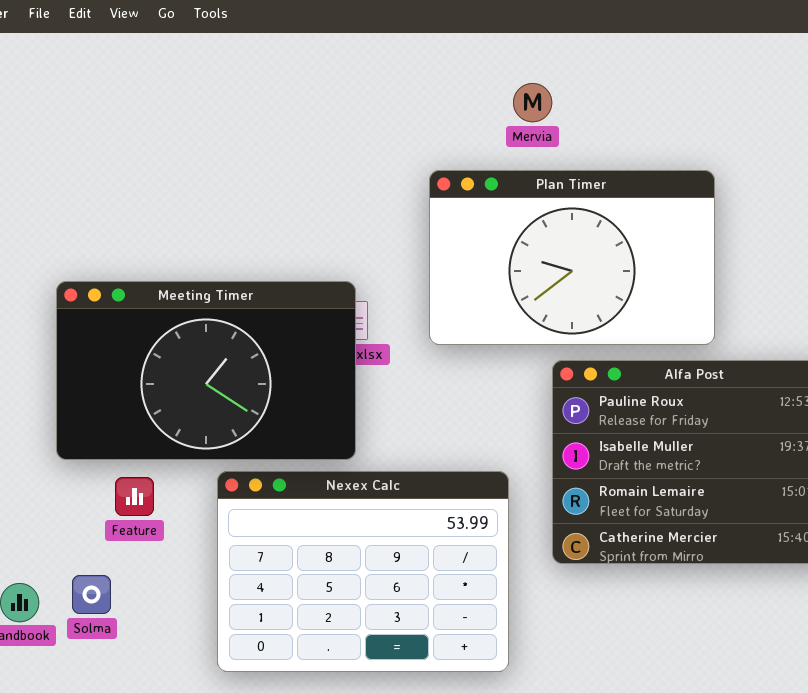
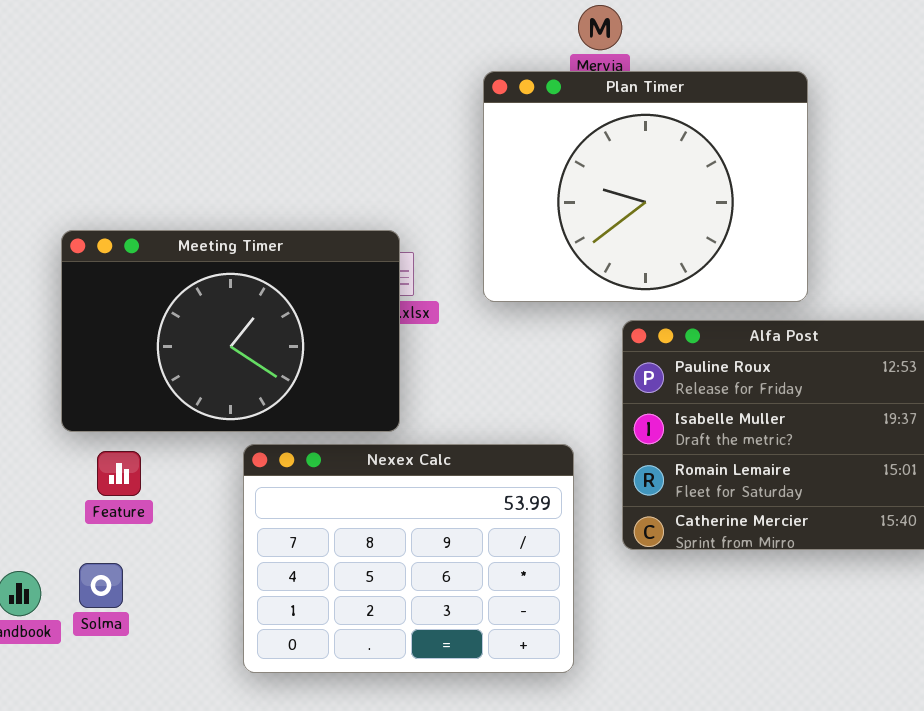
Plan Timer: [429,170,715,345] -> [483,71,808,302], resized
Feature: [115,477,154,516] -> [97,451,141,496], moved

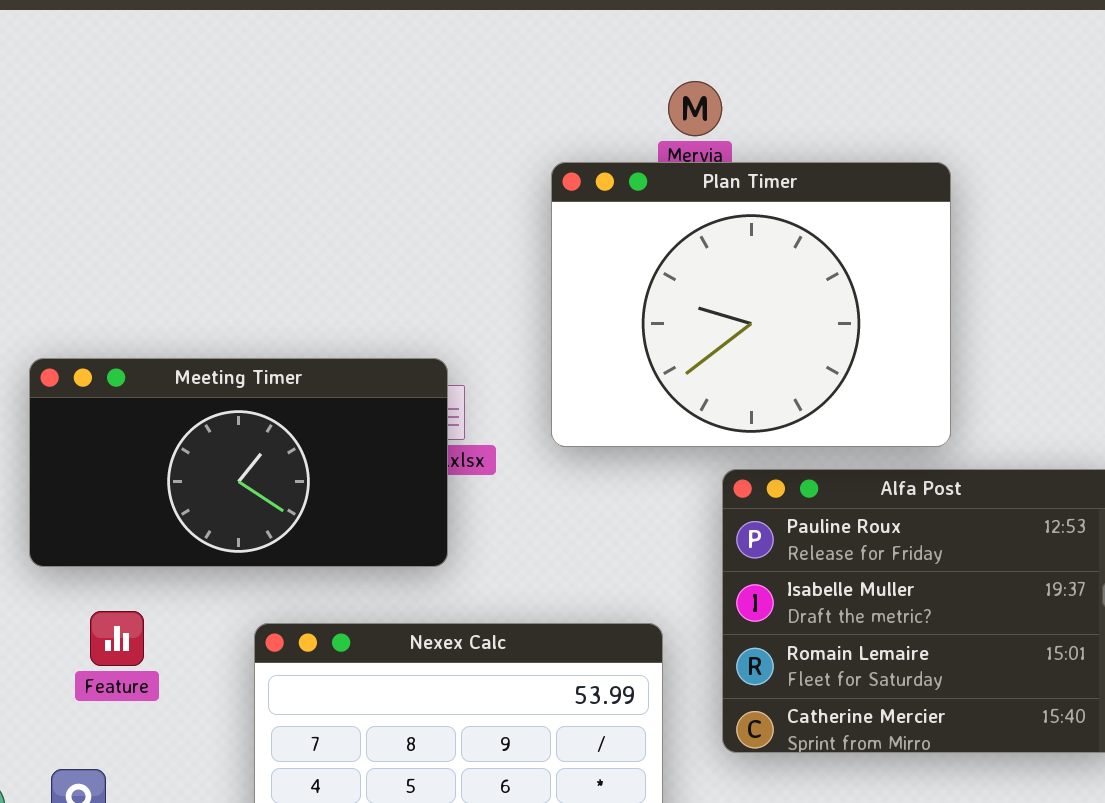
Meeting Timer: [61,230,400,432] -> [29,358,448,567], resized
Feature: [97,451,141,496] -> [90,611,144,666], moved

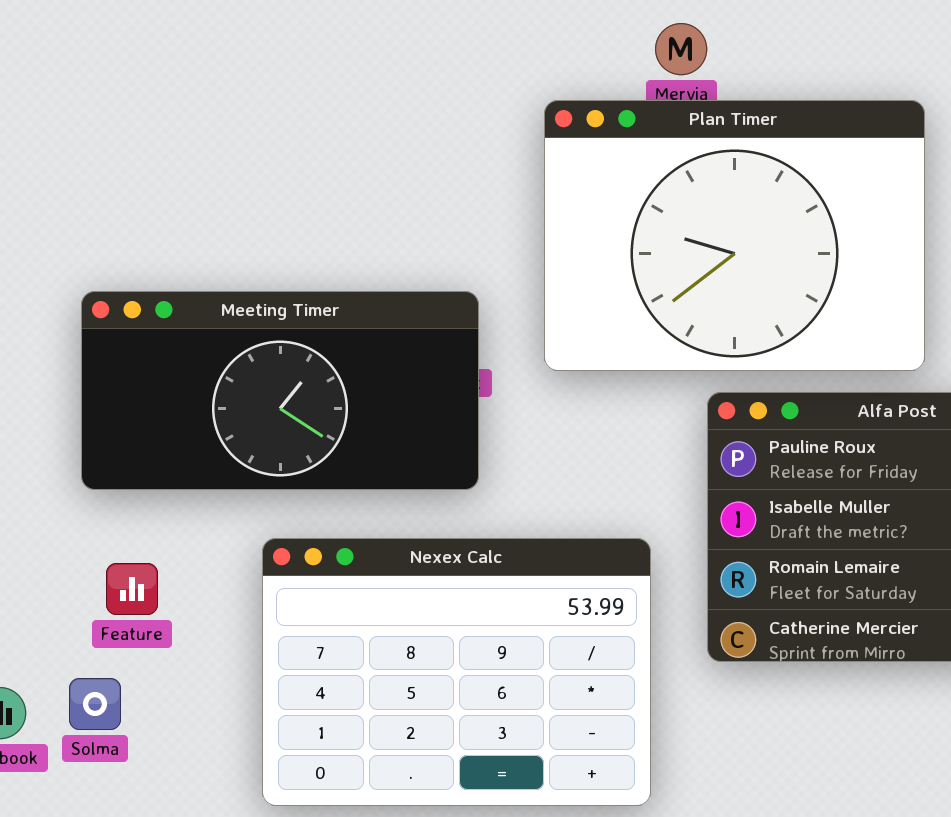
Meeting Timer: [29,358,448,567] -> [81,291,479,490], moved
Feature: [90,611,144,666] -> [106,563,158,615], moved

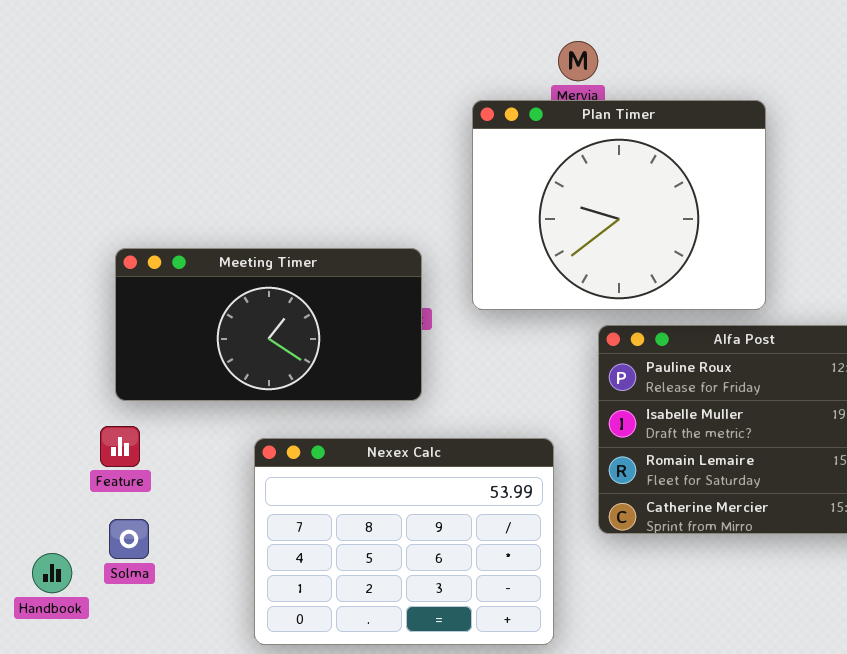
Feature: [106,563,158,615] -> [100,426,140,467], moved
Solma: [69,678,121,730] -> [109,519,149,559], moved

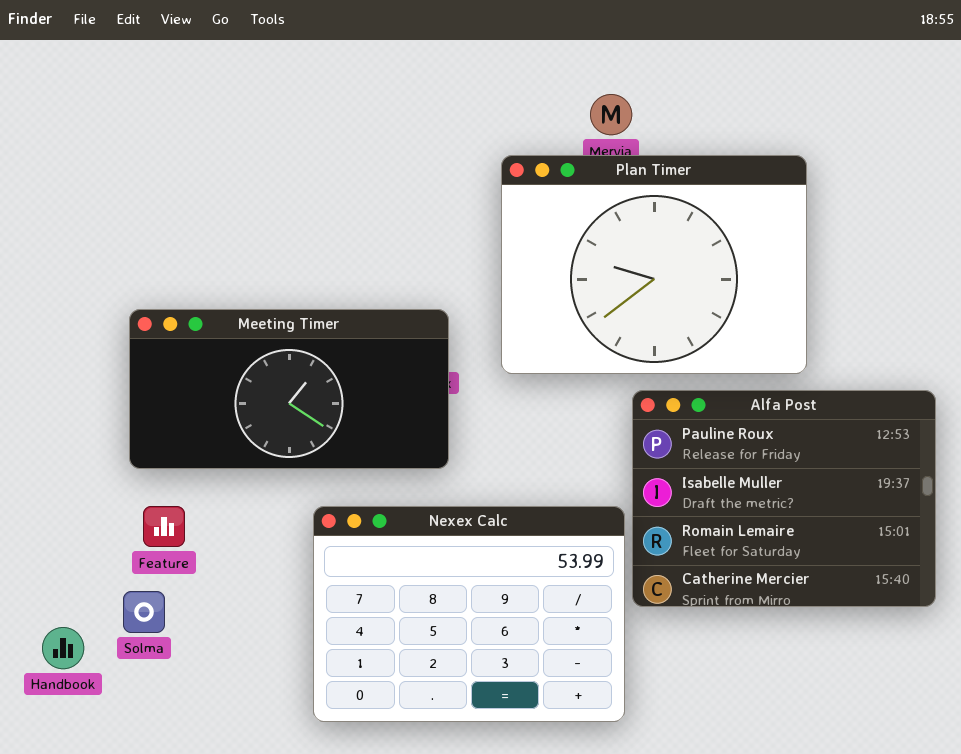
Feature: [100,426,140,467] -> [143,506,185,547], moved
Nexex Calc: [254,438,554,645] -> [313,506,625,722], moved

